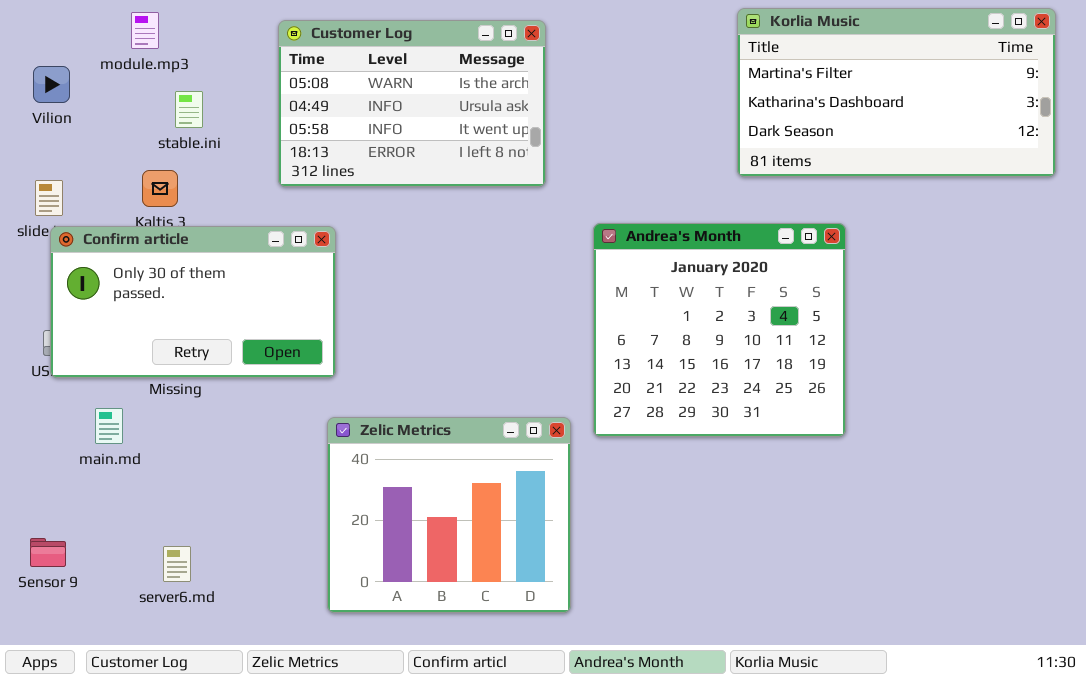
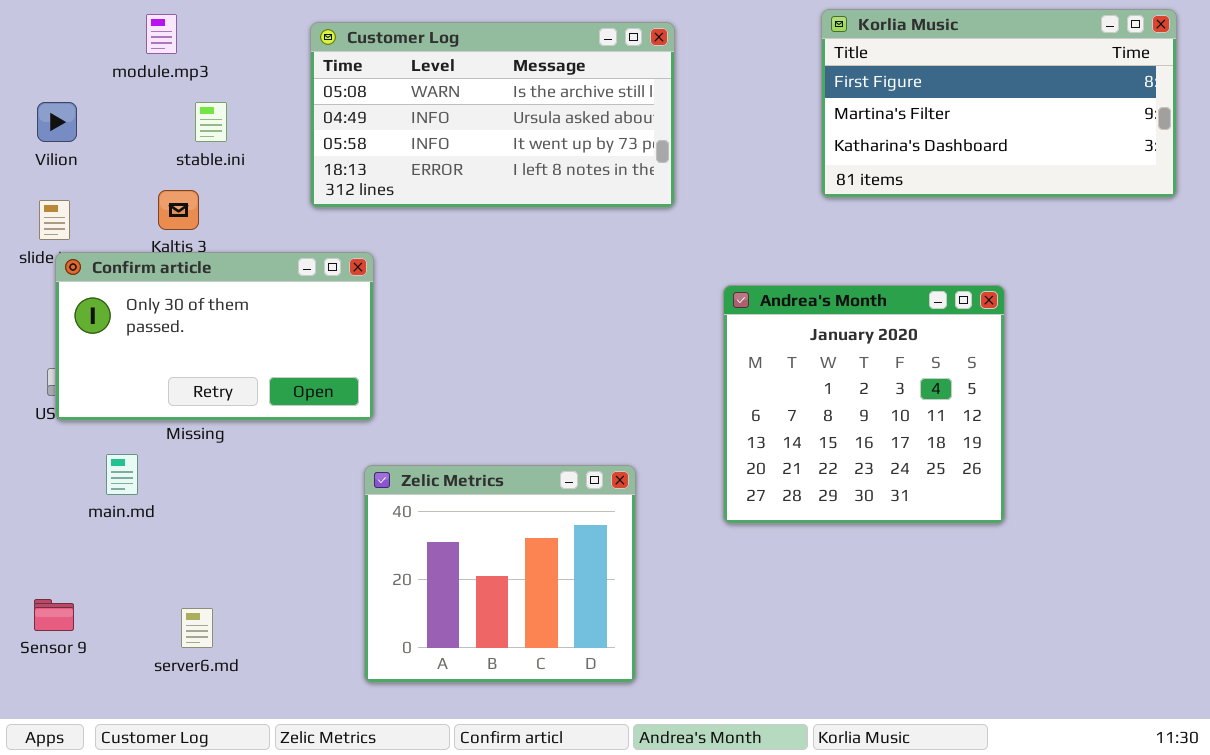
Korlia Music: [737,8,1056,177] -> [821,9,1177,198], scrolled up 1 row
Customer Log: [278,20,546,187] -> [310,22,675,208], resized
Vilion: [33,66,70,103] -> [37,102,77,142], moved
Andrea's Month: [593,223,846,437] -> [723,285,1005,524], moved

